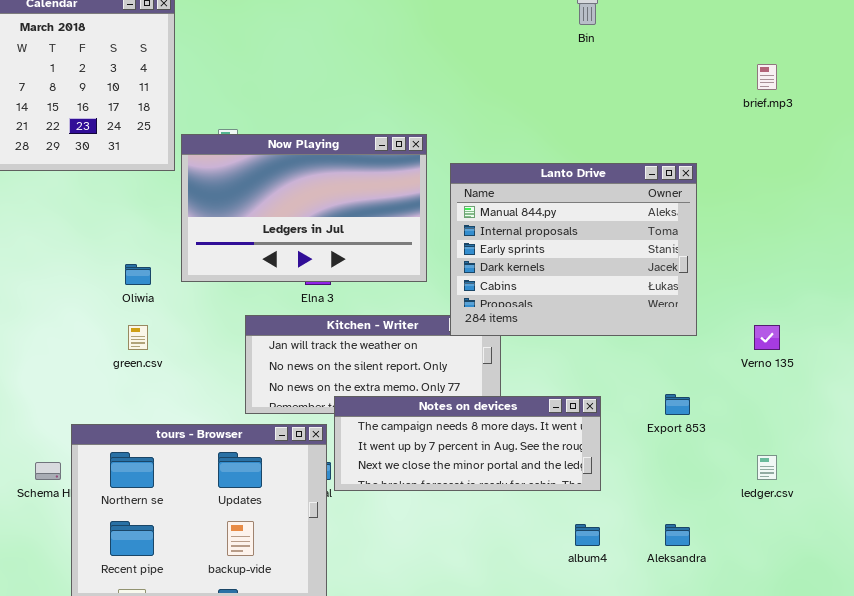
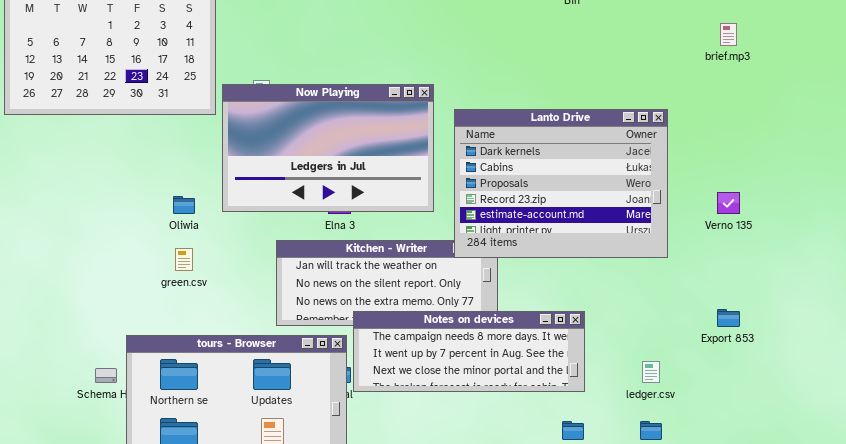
Lanto Drive: [450,163,697,336] -> [454,109,668,258], scrolled down 3 rows
Verno 135: [754,325,780,350] -> [717,192,740,214], moved
Export 853: [665,394,690,415] -> [717,309,740,327], moved
ledger.csv: [757,455,777,480] -> [642,361,660,383], moved

